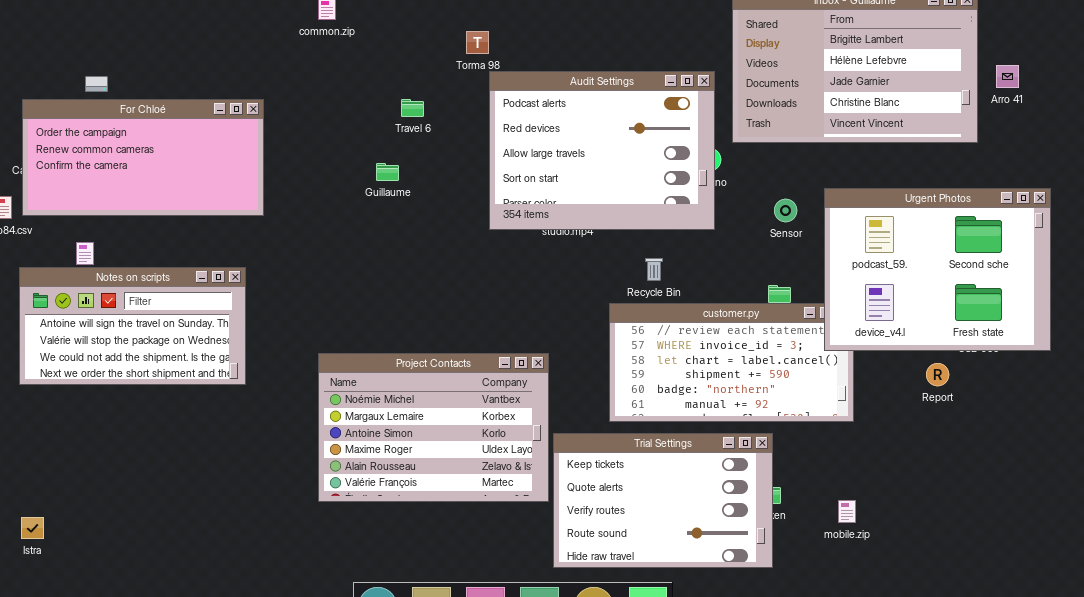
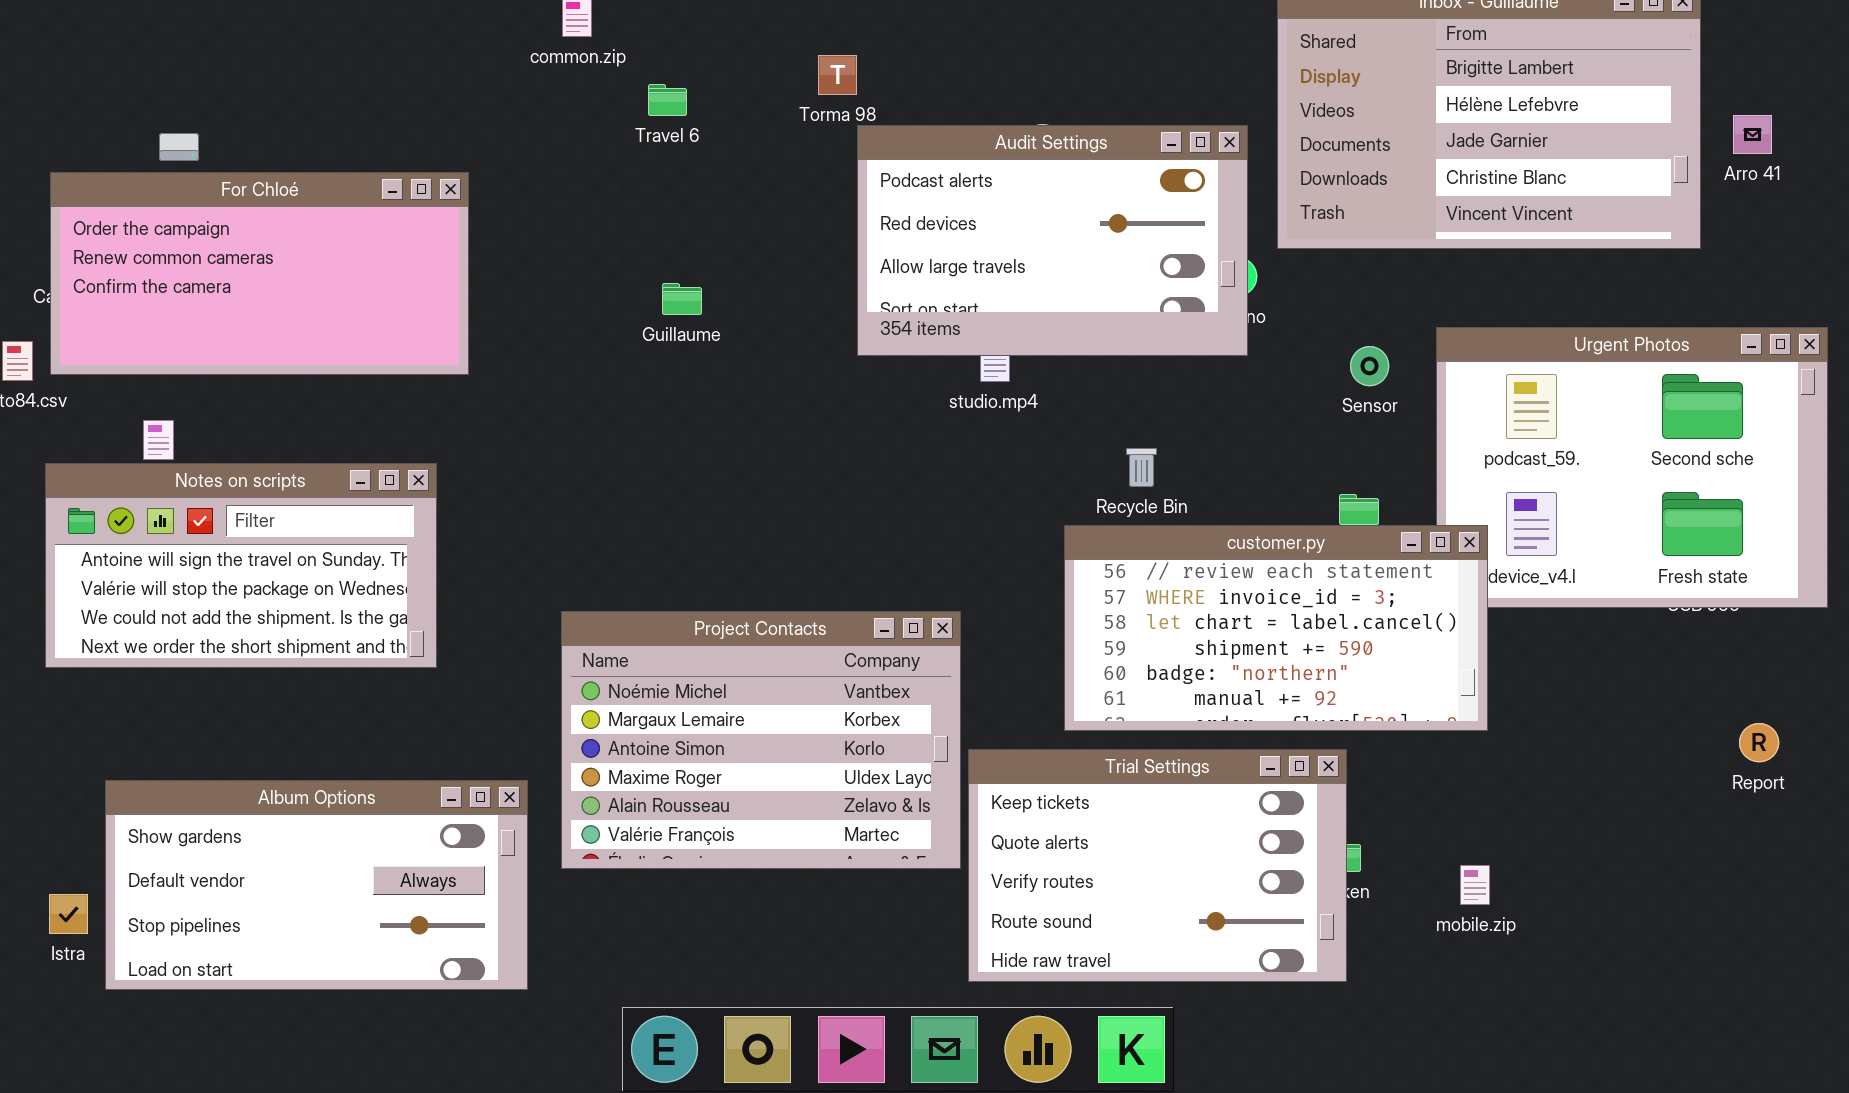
Audit Settings: [489,71,715,230] -> [857,125,1248,356], resized
Travel 6: [401,99,424,117] -> [648,84,687,116], moved
customer.py: [609,303,854,422] -> [1064,525,1488,731], raised
Report: [926,363,949,386] -> [1739,723,1779,762], moved
Album Options: none -> [105,780,528,990], opened

